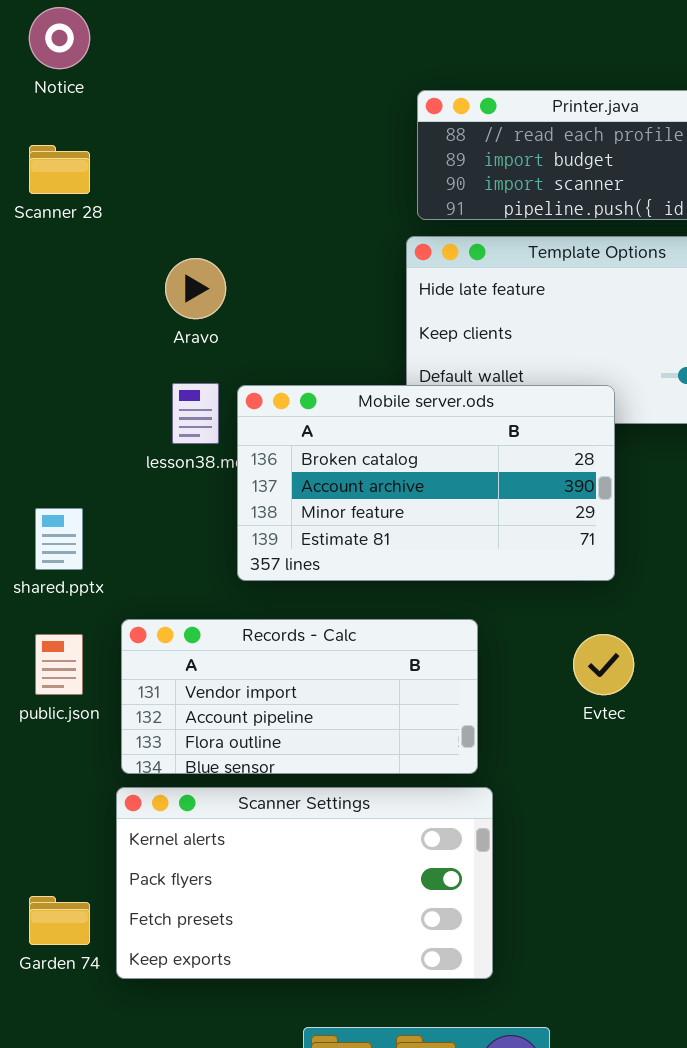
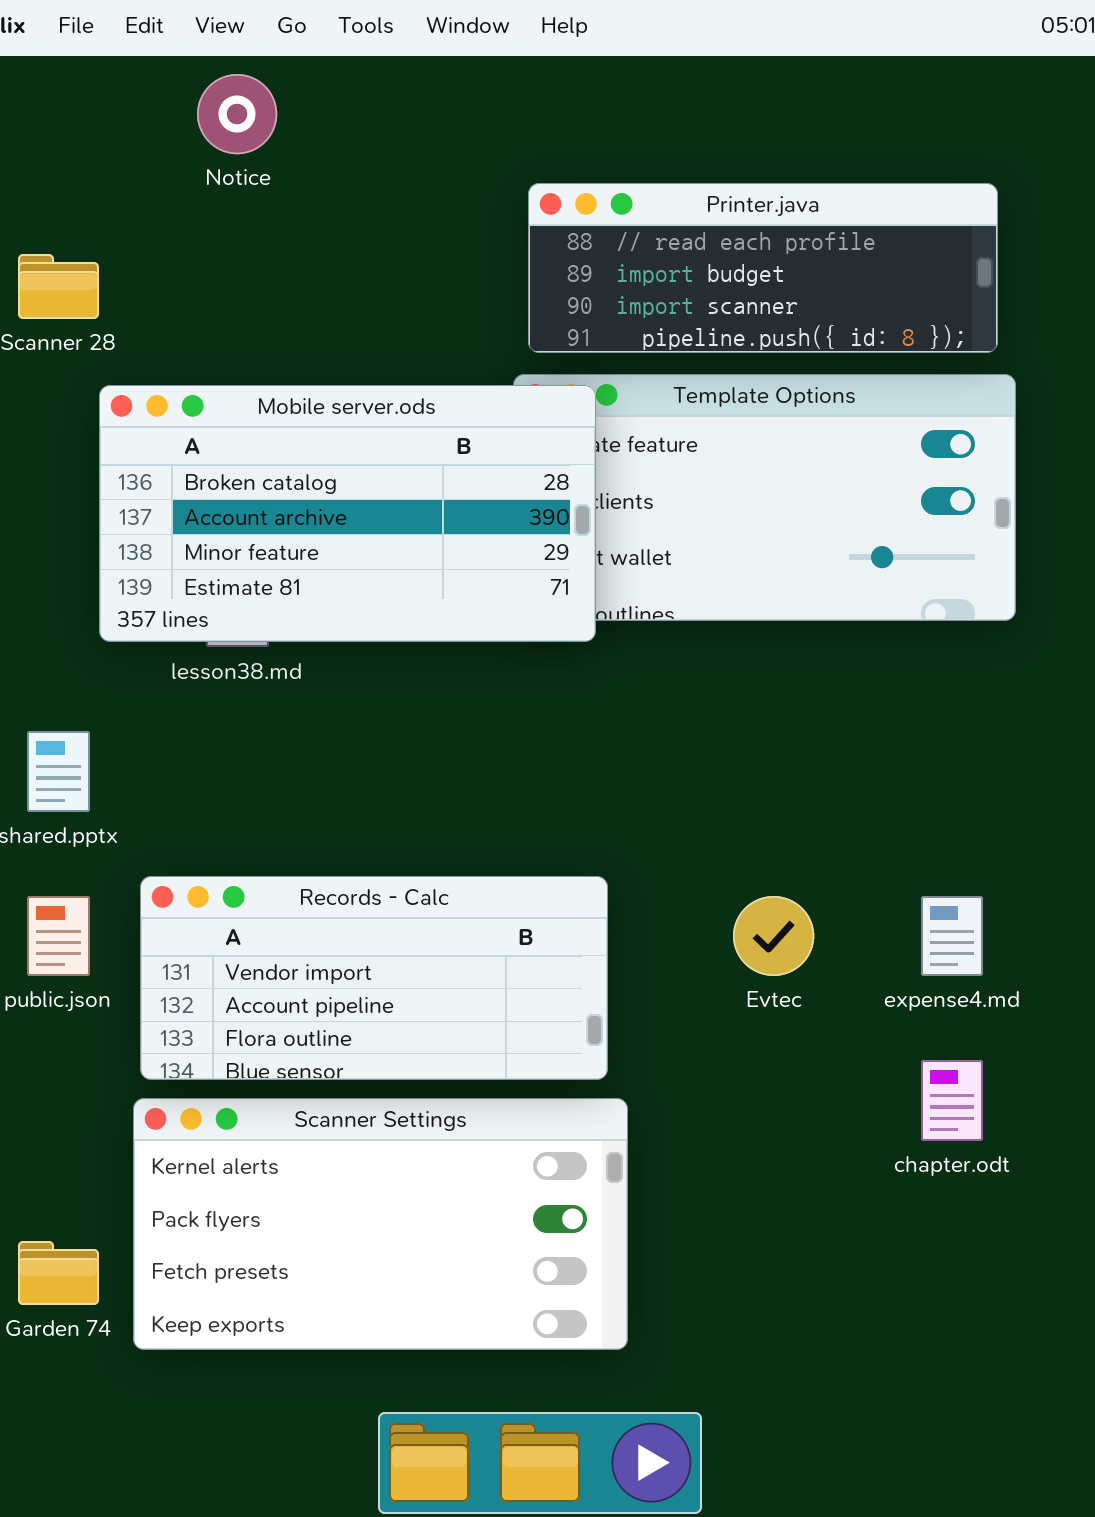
Notice: [29,7,90,69] -> [197,74,277,154], moved
Mobile server.ods: [237,385,615,581] -> [99,385,596,642], moved

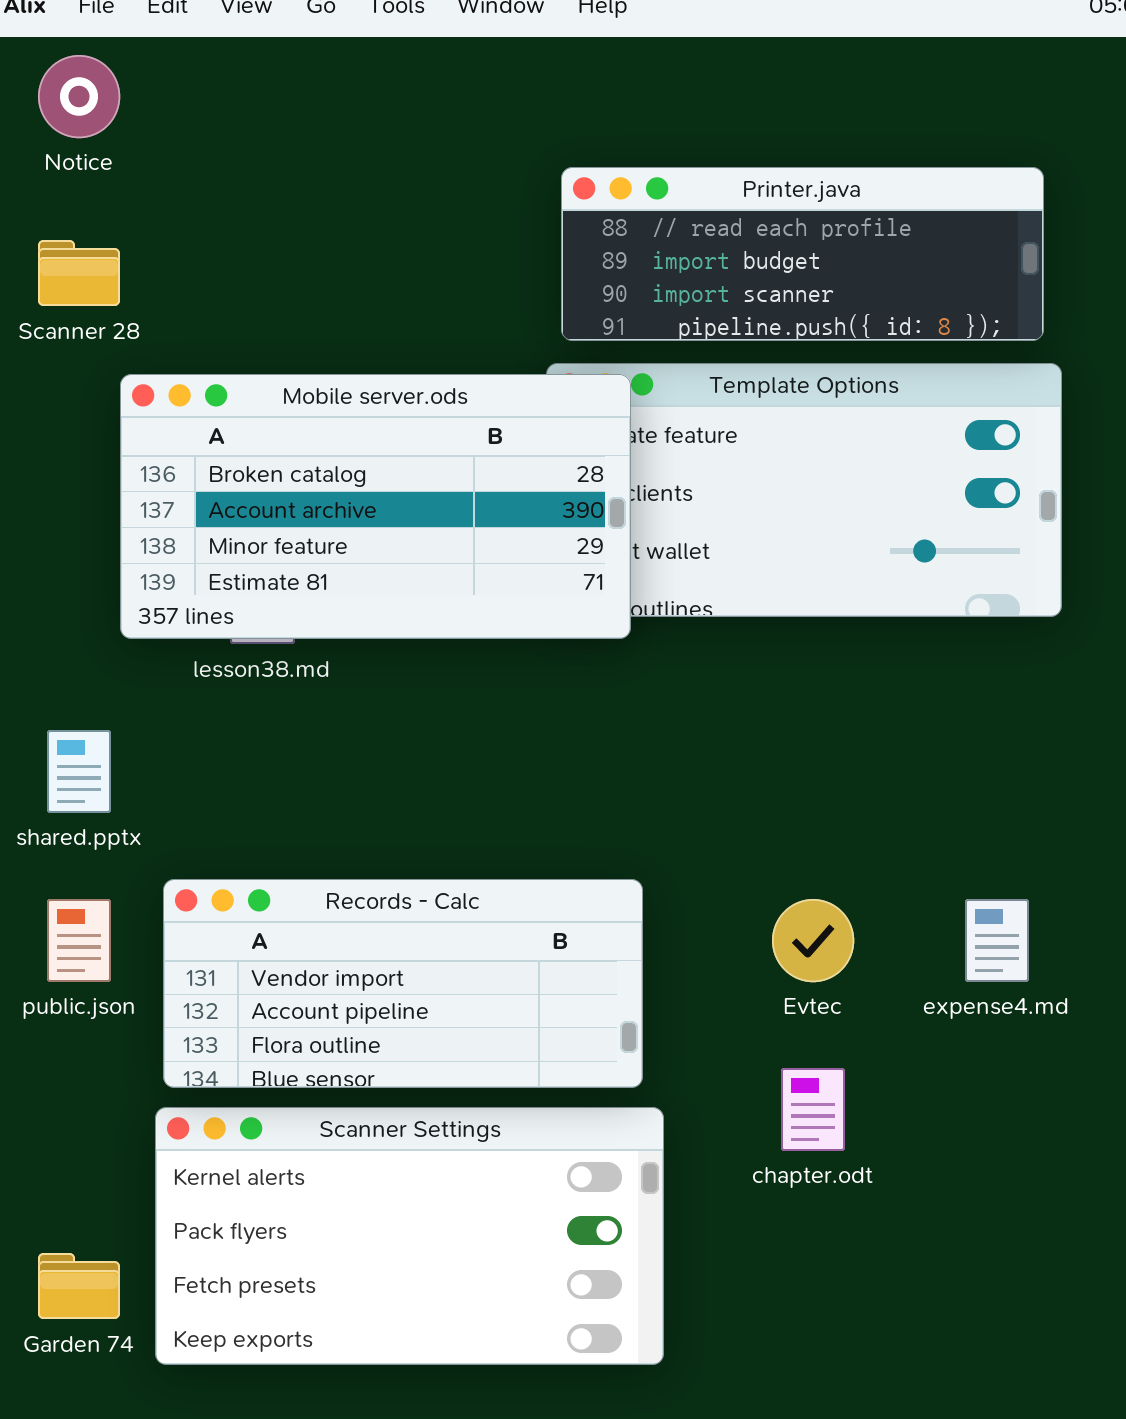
Notice: [197,74,277,154] -> [38,55,120,138], moved
chapter.odt: [921,1060,983,1141] -> [781,1068,845,1151], moved

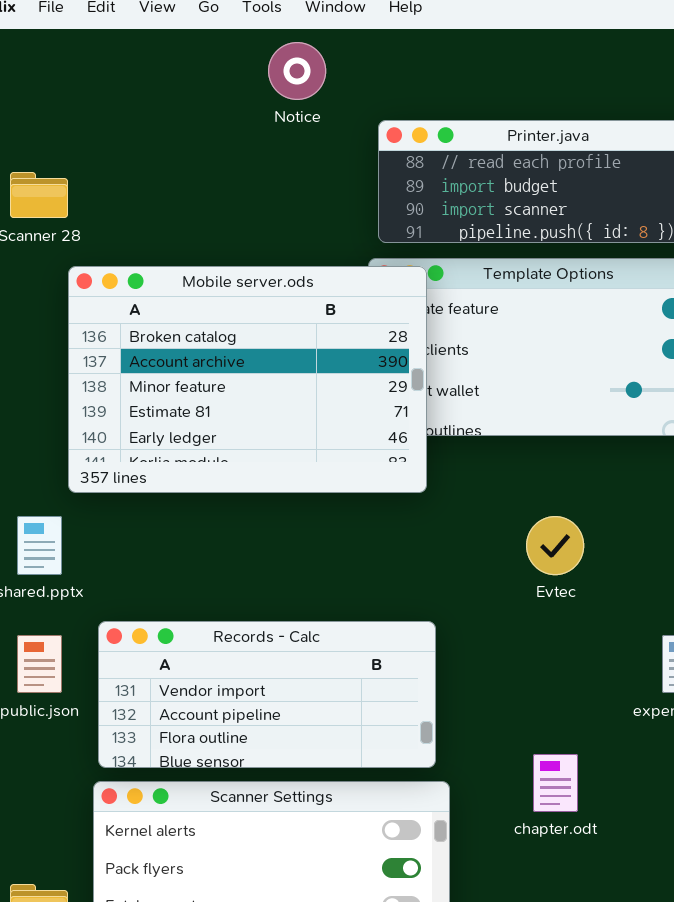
Notice: [38,55,120,138] -> [268,42,326,100], moved
Mobile server.ods: [120,374,631,639] -> [68,266,427,493], resized
Evtec: [772,899,854,982] -> [526,516,584,575], moved

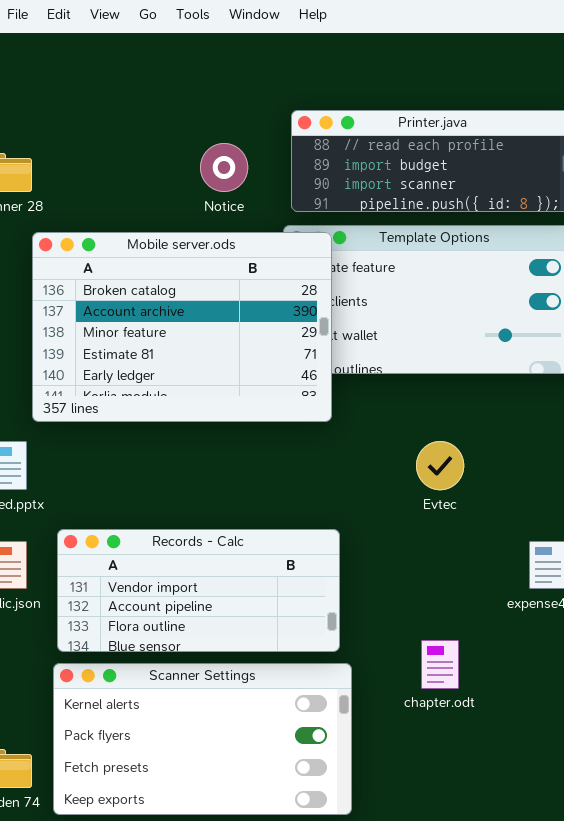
Notice: [268,42,326,100] -> [200,143,248,192], moved

